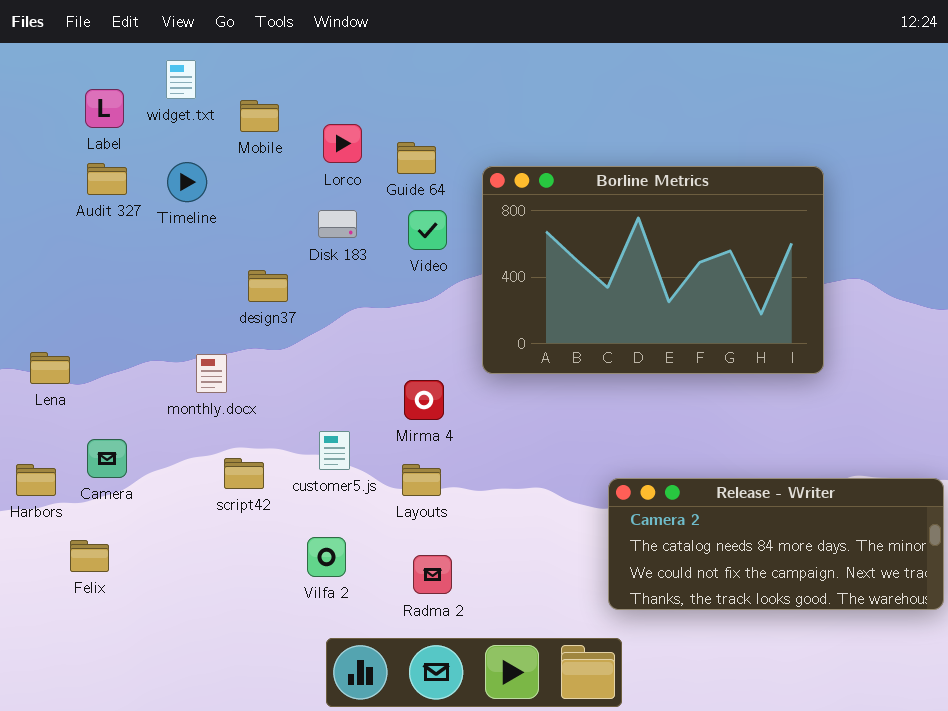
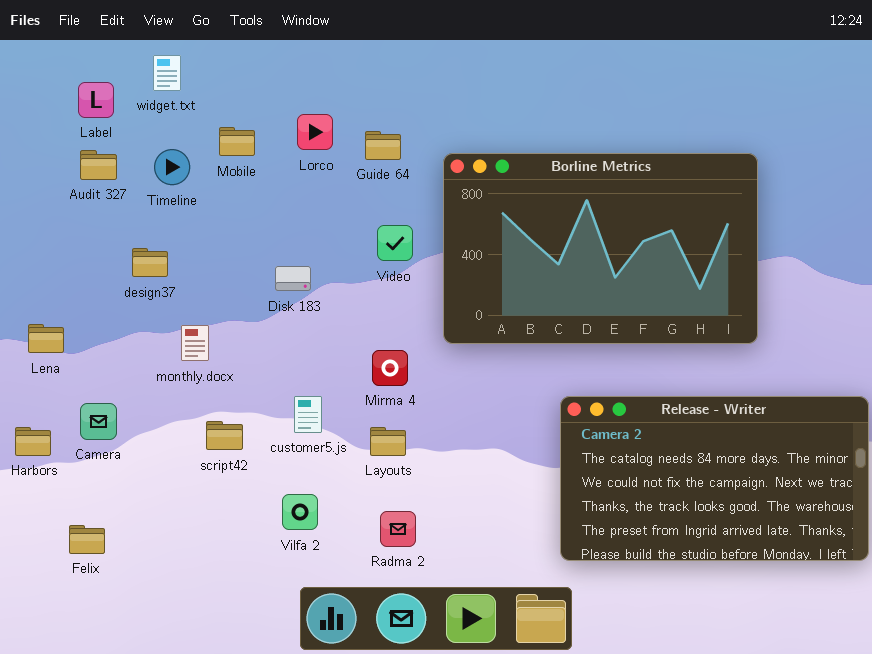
Mobile: [240,100,279,132] -> [219,127,255,156], moved
Disk 183: [318,210,357,238] -> [275,266,311,291], moved
Video: [408,210,447,250] -> [377,225,413,261], moved
design37: [248,270,288,302] -> [132,248,168,277], moved
Release - Writer: [608,478,944,610] -> [560,396,869,561], resized
Felix: [70,540,109,572] -> [69,525,105,554], moved

